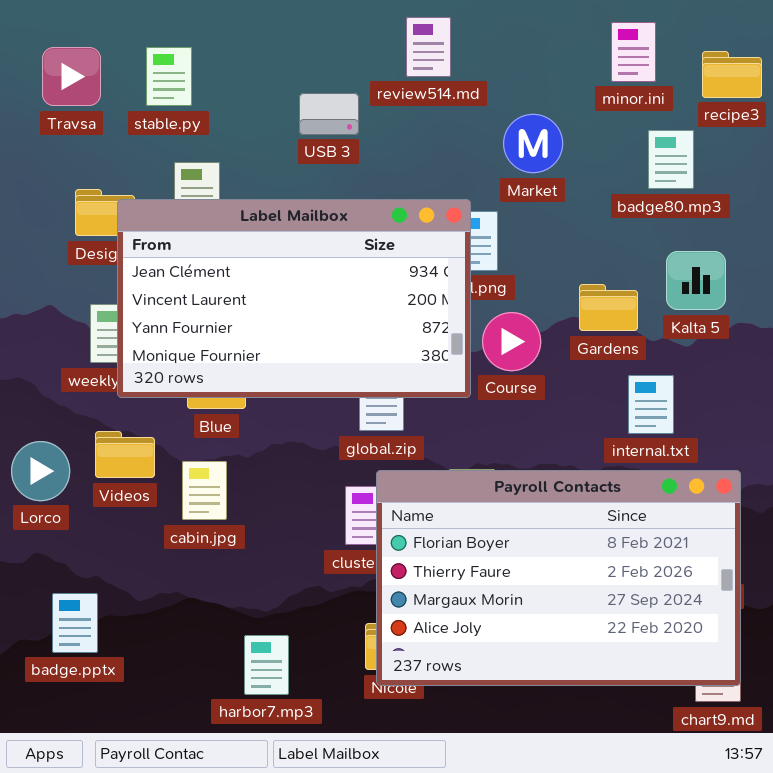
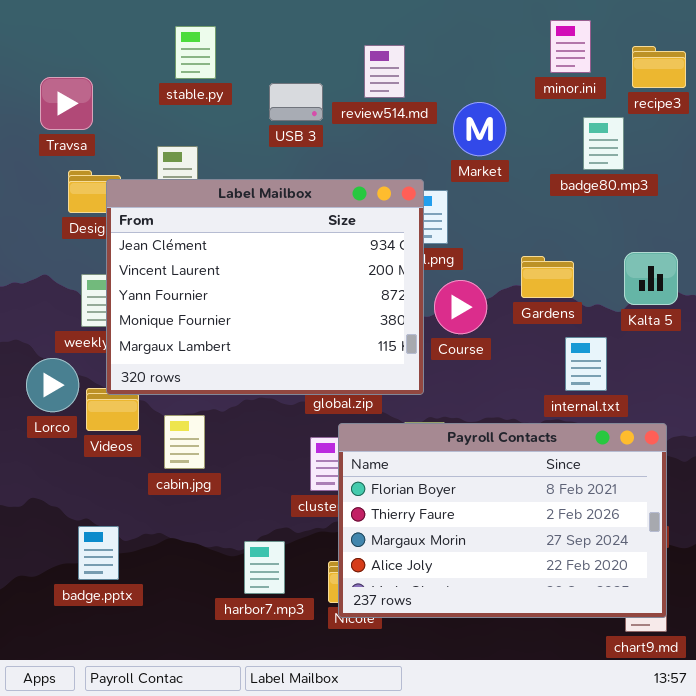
review514.md: [406,17,451,77] -> [364,45,405,98], moved
Travsa: [42,47,101,106] -> [40,77,93,130], moved
stable.py: [146,47,192,106] -> [175,26,216,79], moved
Label Mailbox: [117,199,471,398] -> [106,179,424,395], resized
Kalta 5: [666,251,726,310] -> [624,252,678,305], moved
Lorco: [11,441,70,501] -> [26,358,79,412], moved
badge.pptx: [52,593,98,653] -> [78,526,119,580], moved
harbor7.mp3: [244,635,289,695] -> [244,541,285,594], moved

